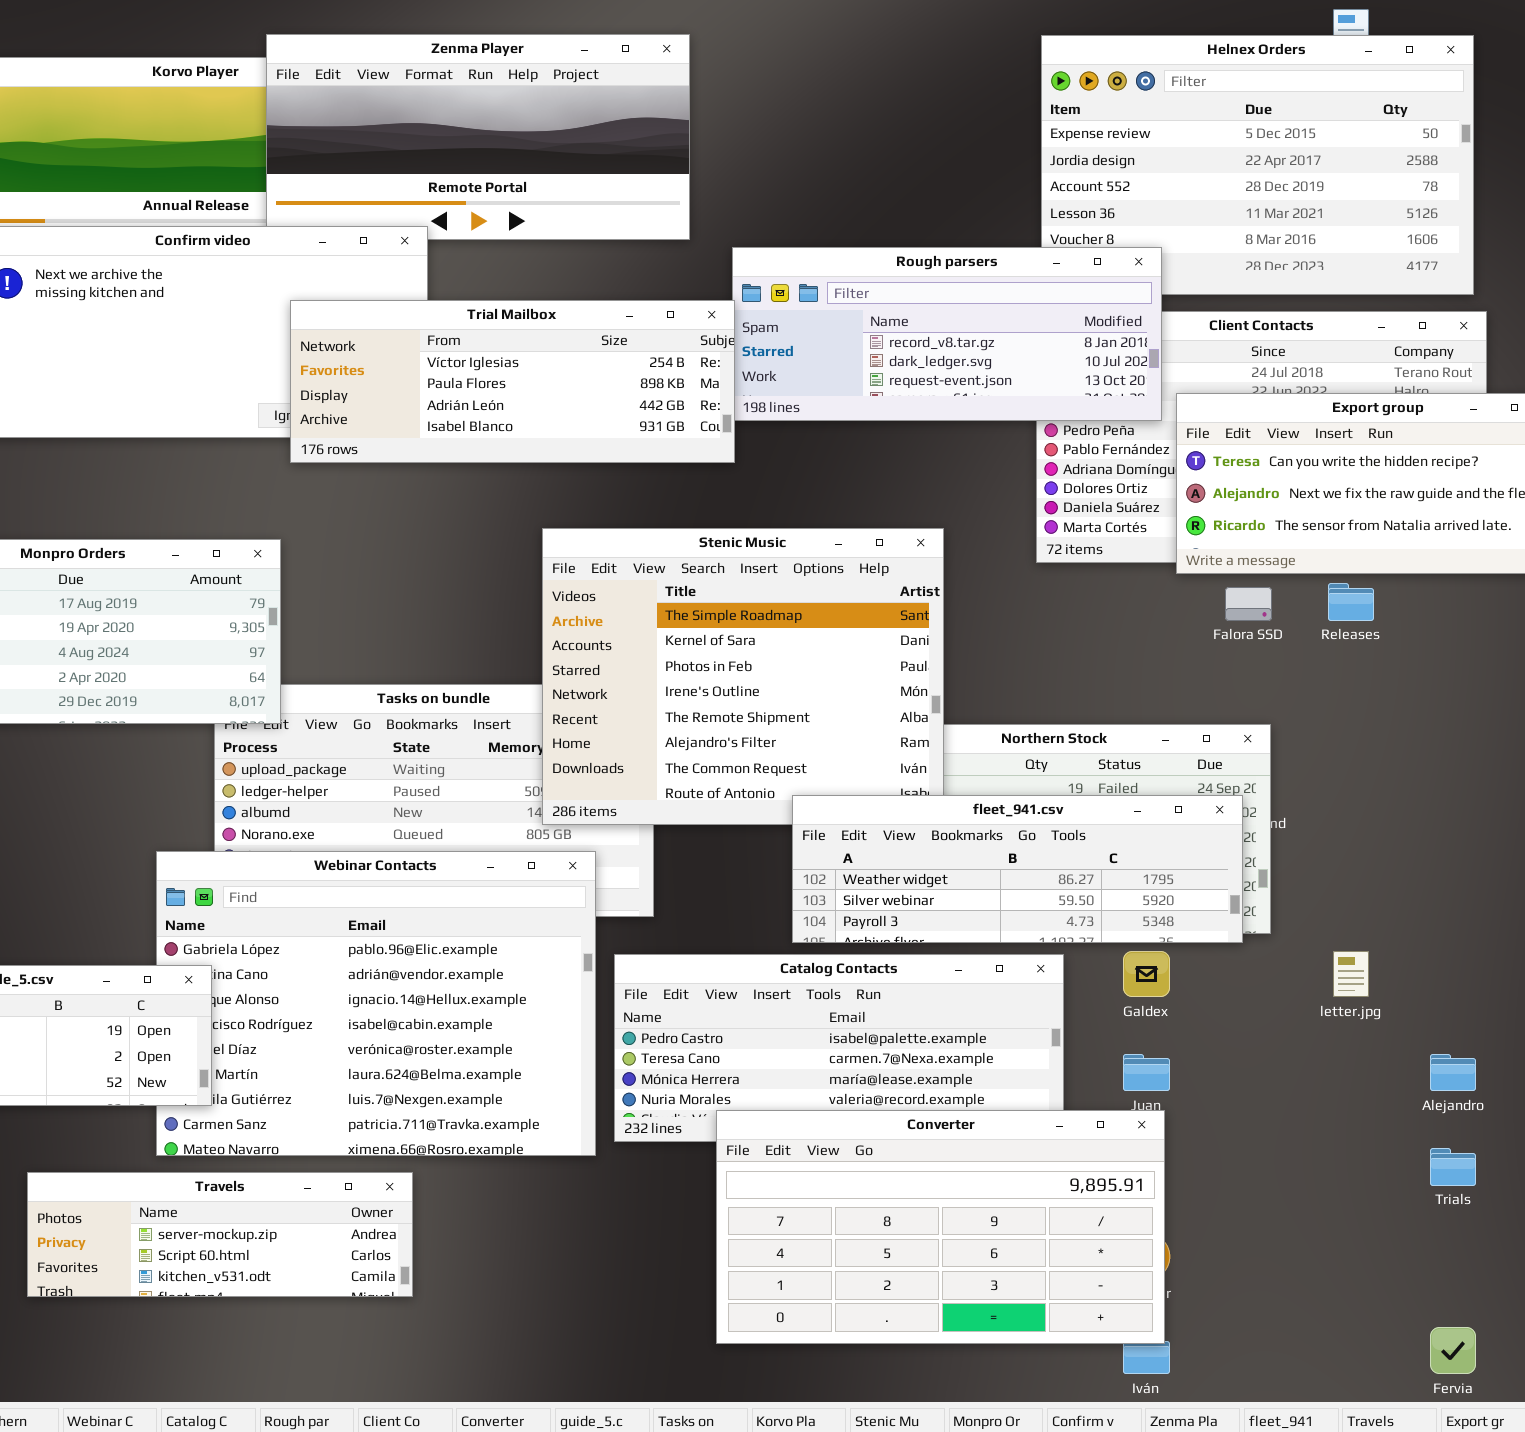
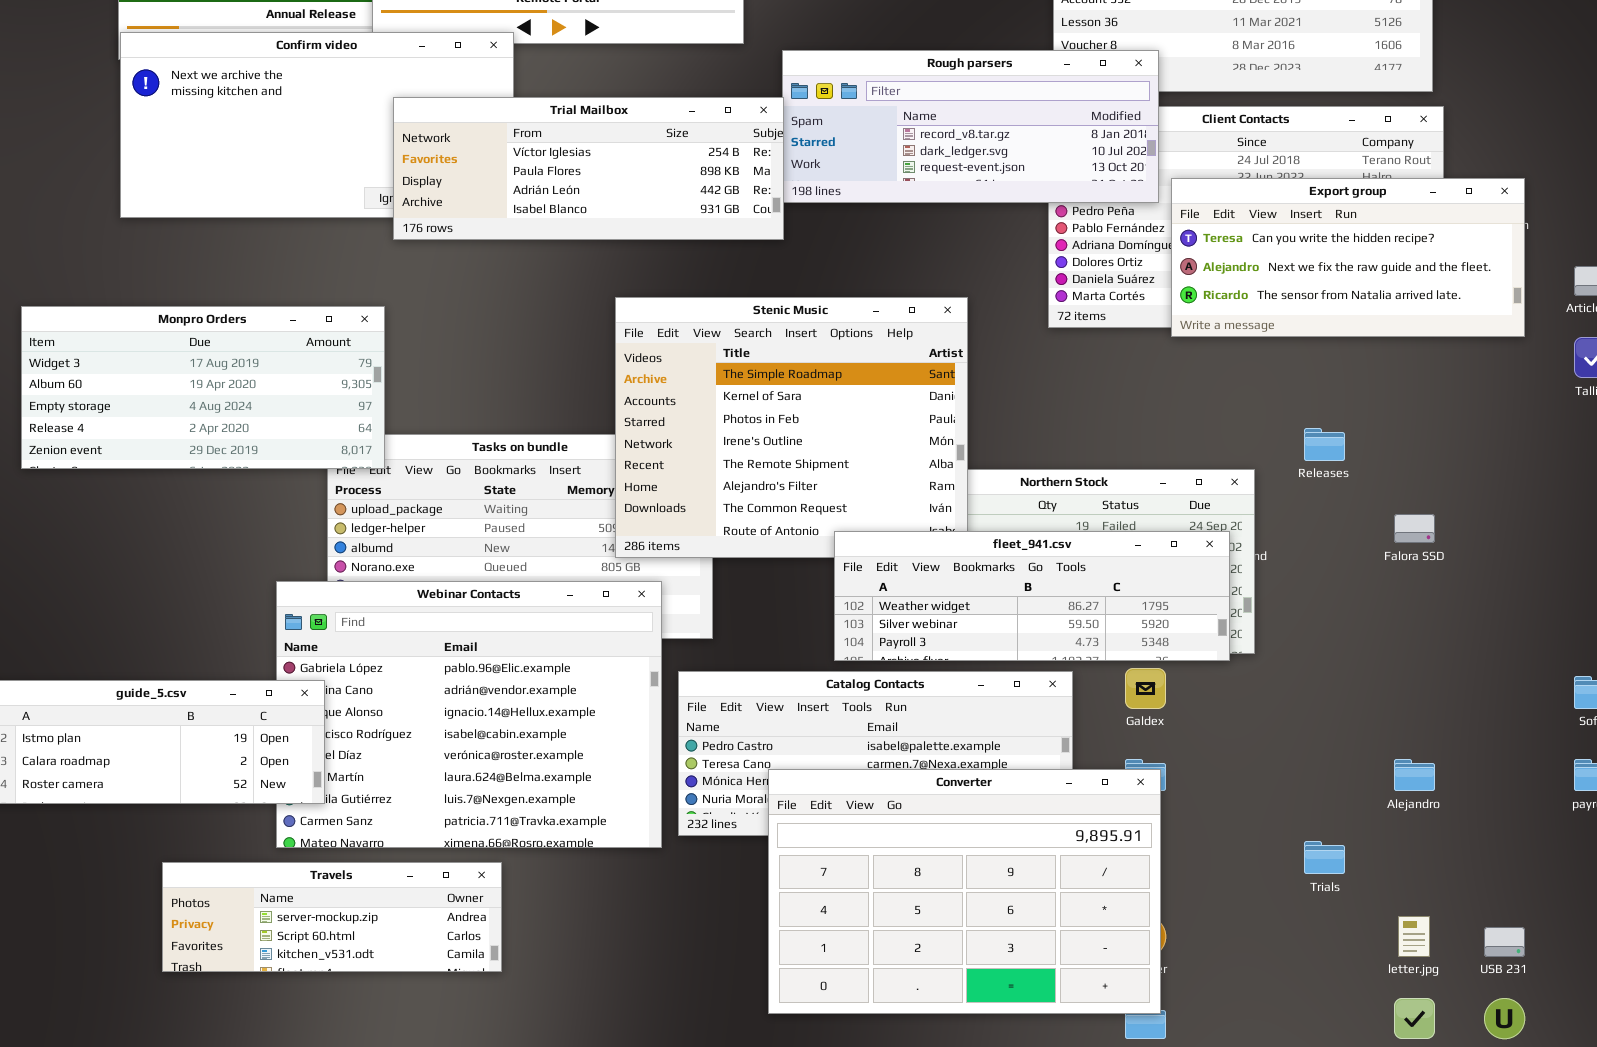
Releases: [1328,583,1374,621] -> [1304,428,1345,461], moved
Falora SSD: [1225,587,1272,621] -> [1394,514,1435,543], moved
letter.jpg: [1333,951,1369,997] -> [1398,916,1430,957], moved
Converter: [716,1110,1165,1344] -> [768,769,1161,1014], resized
Trials: [1430,1148,1476,1186] -> [1304,841,1345,874], moved

